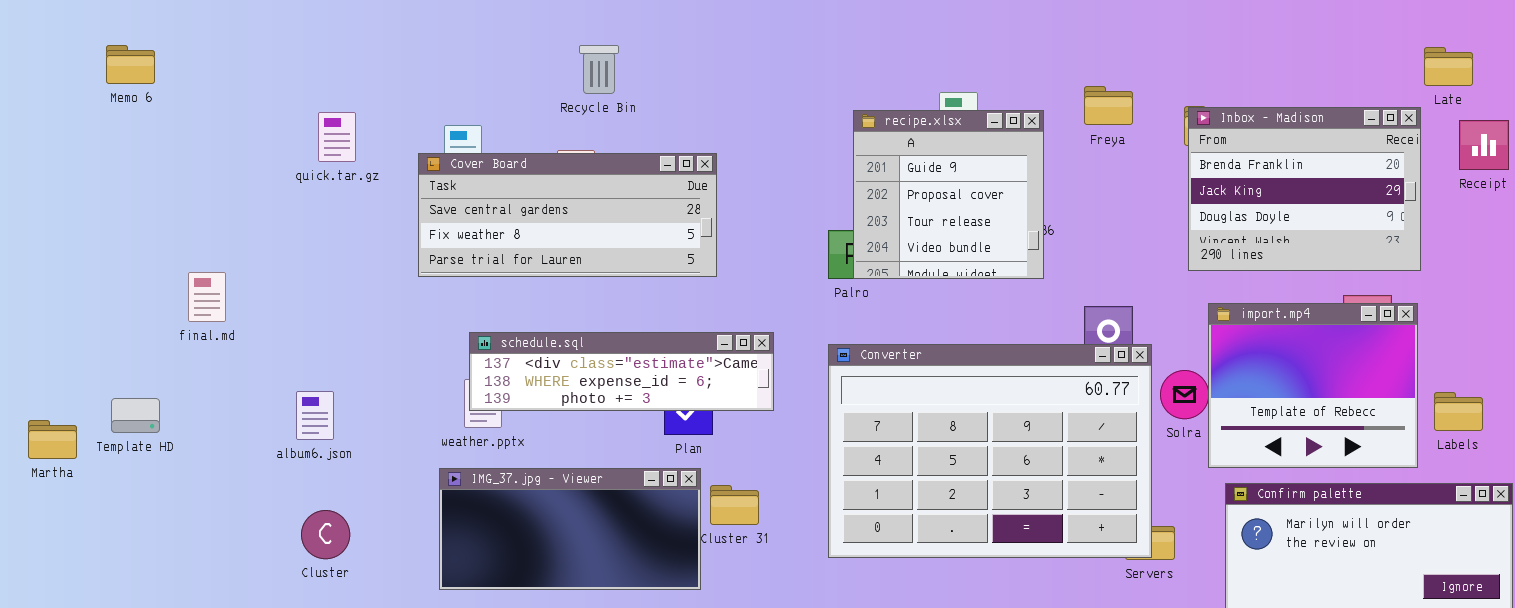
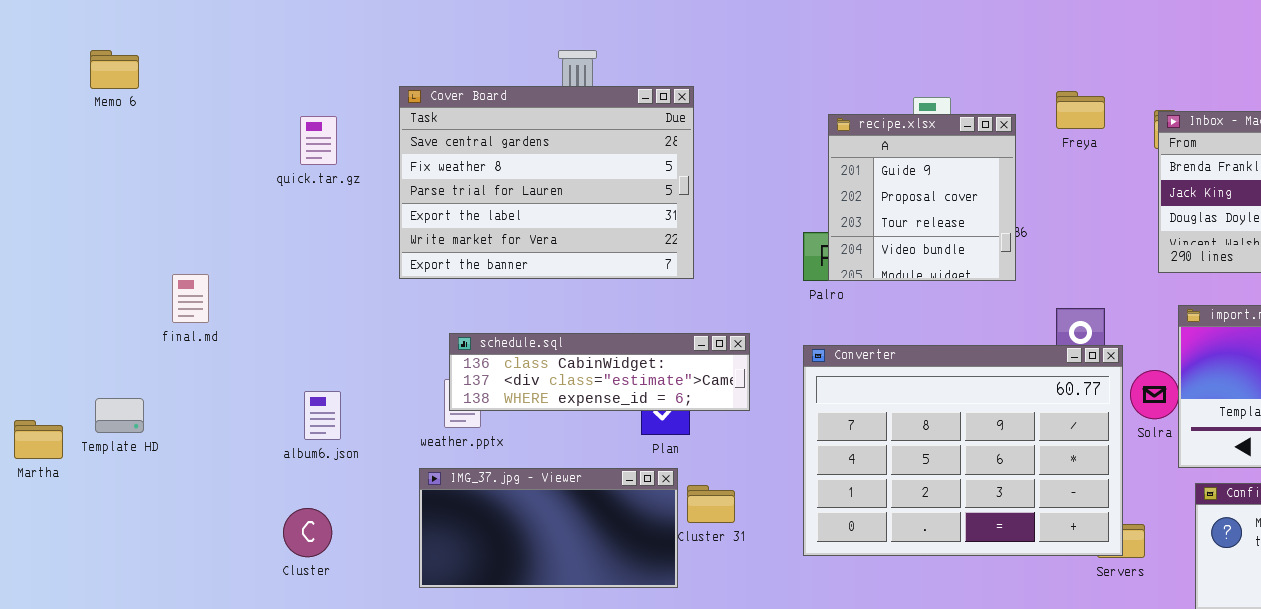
Cover Board: [418,153,717,277] -> [399,86,694,279], resized
schedule.sql: [469,332,774,411] -> [449,333,750,411], scrolled up 1 row
album6.json: [296,391,334,440] -> [304,391,341,440], moved

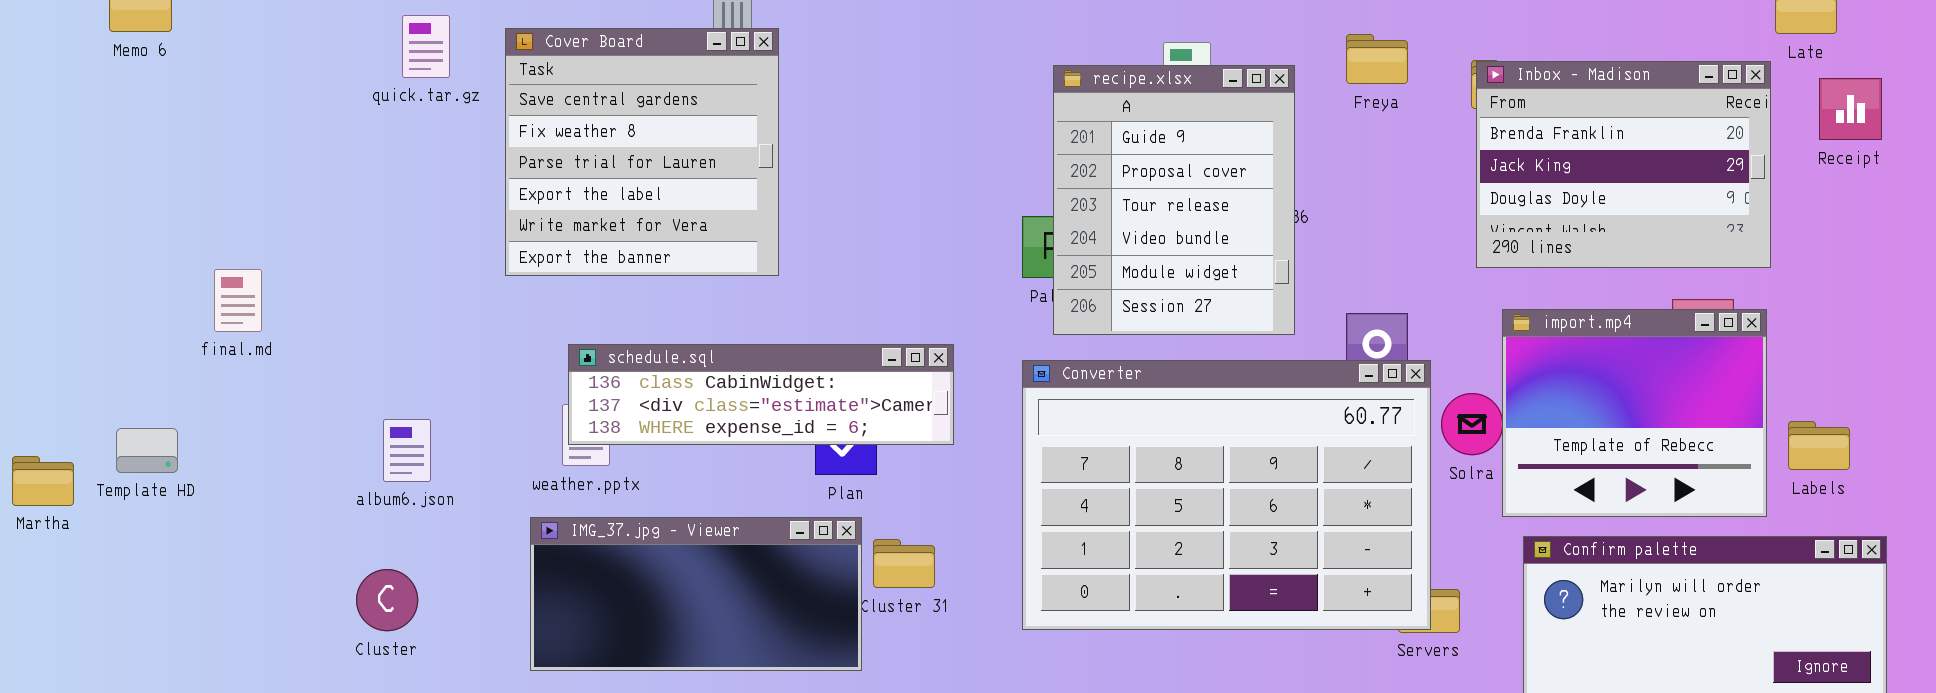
Cover Board: [399,86,694,279] -> [505,28,779,276], resized
recipe.xlsx: [828,114,1016,281] -> [1053,65,1295,335], resized
quick.tar.gz: [300,116,337,165] -> [402,15,450,78], moved

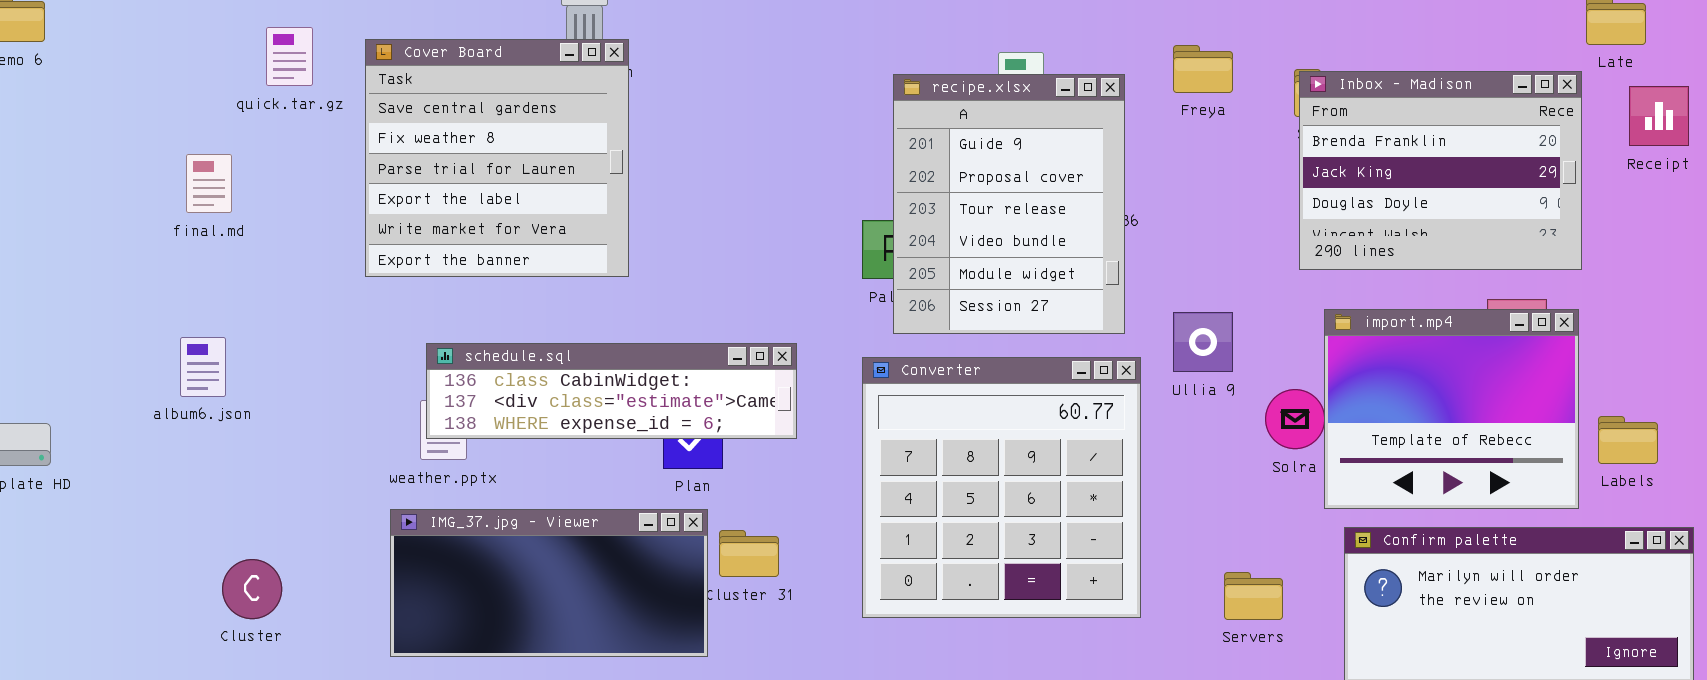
final.md: [214,269,262,332] -> [186,154,232,213], moved
Converter: [1022,360,1431,630] -> [862,357,1141,618], resized
album6.json: [383,419,431,482] -> [180,337,226,397], moved

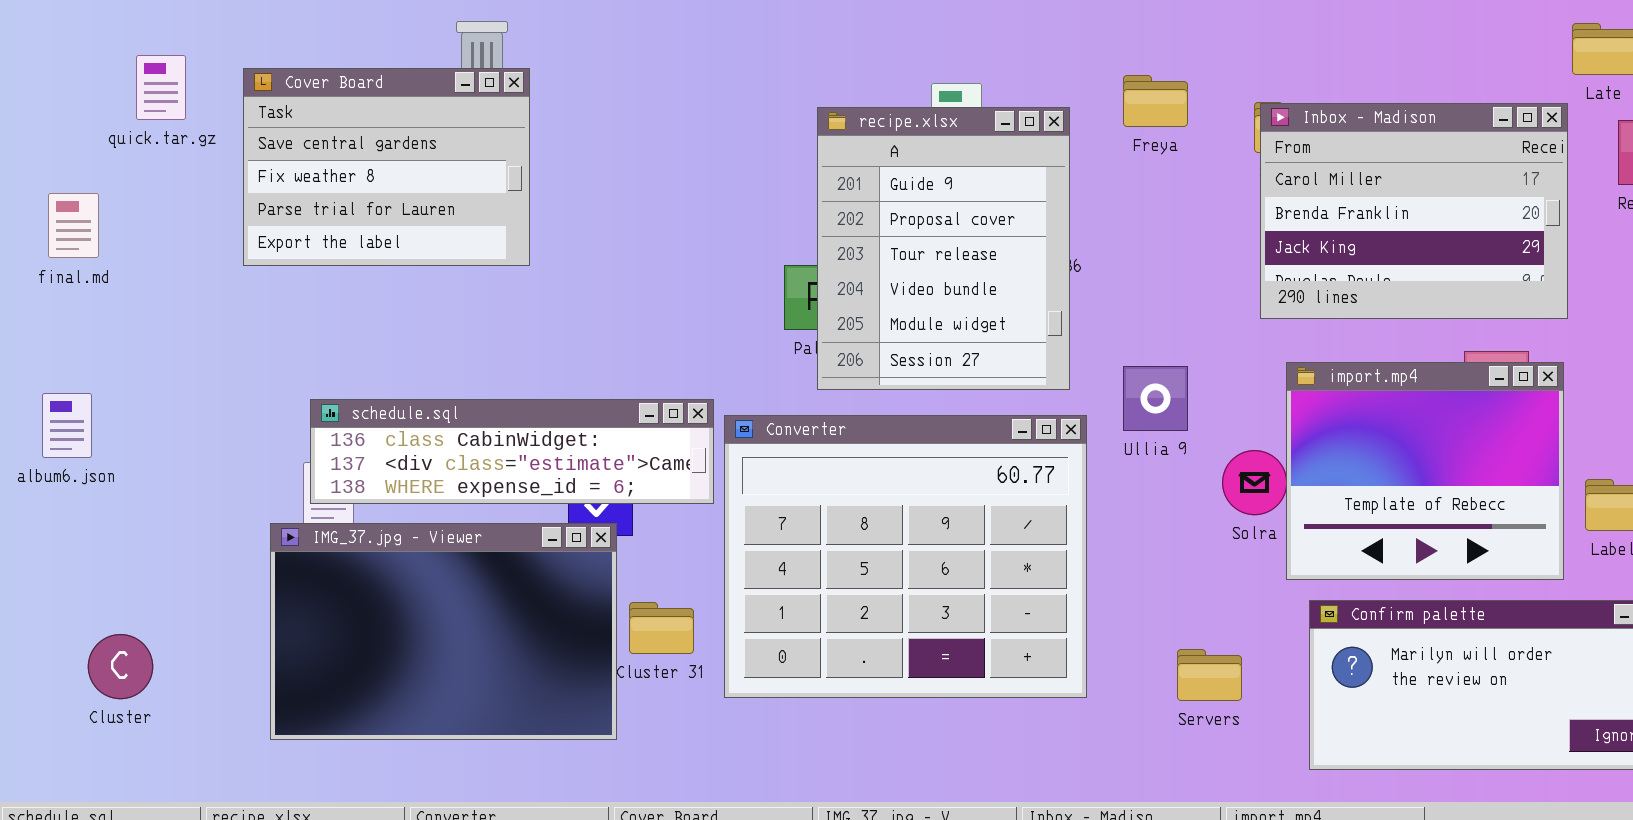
Cover Board: [365,39,629,277] -> [243,68,530,266], resized
Inbox - Madison: [1299,71,1582,270] -> [1260,103,1568,319], scrolled up 1 row
Converter: [862,357,1141,618] -> [724,415,1087,698], resized
IMG_37.jpg - Viewer: [390,509,708,657] -> [270,523,617,740], resized

